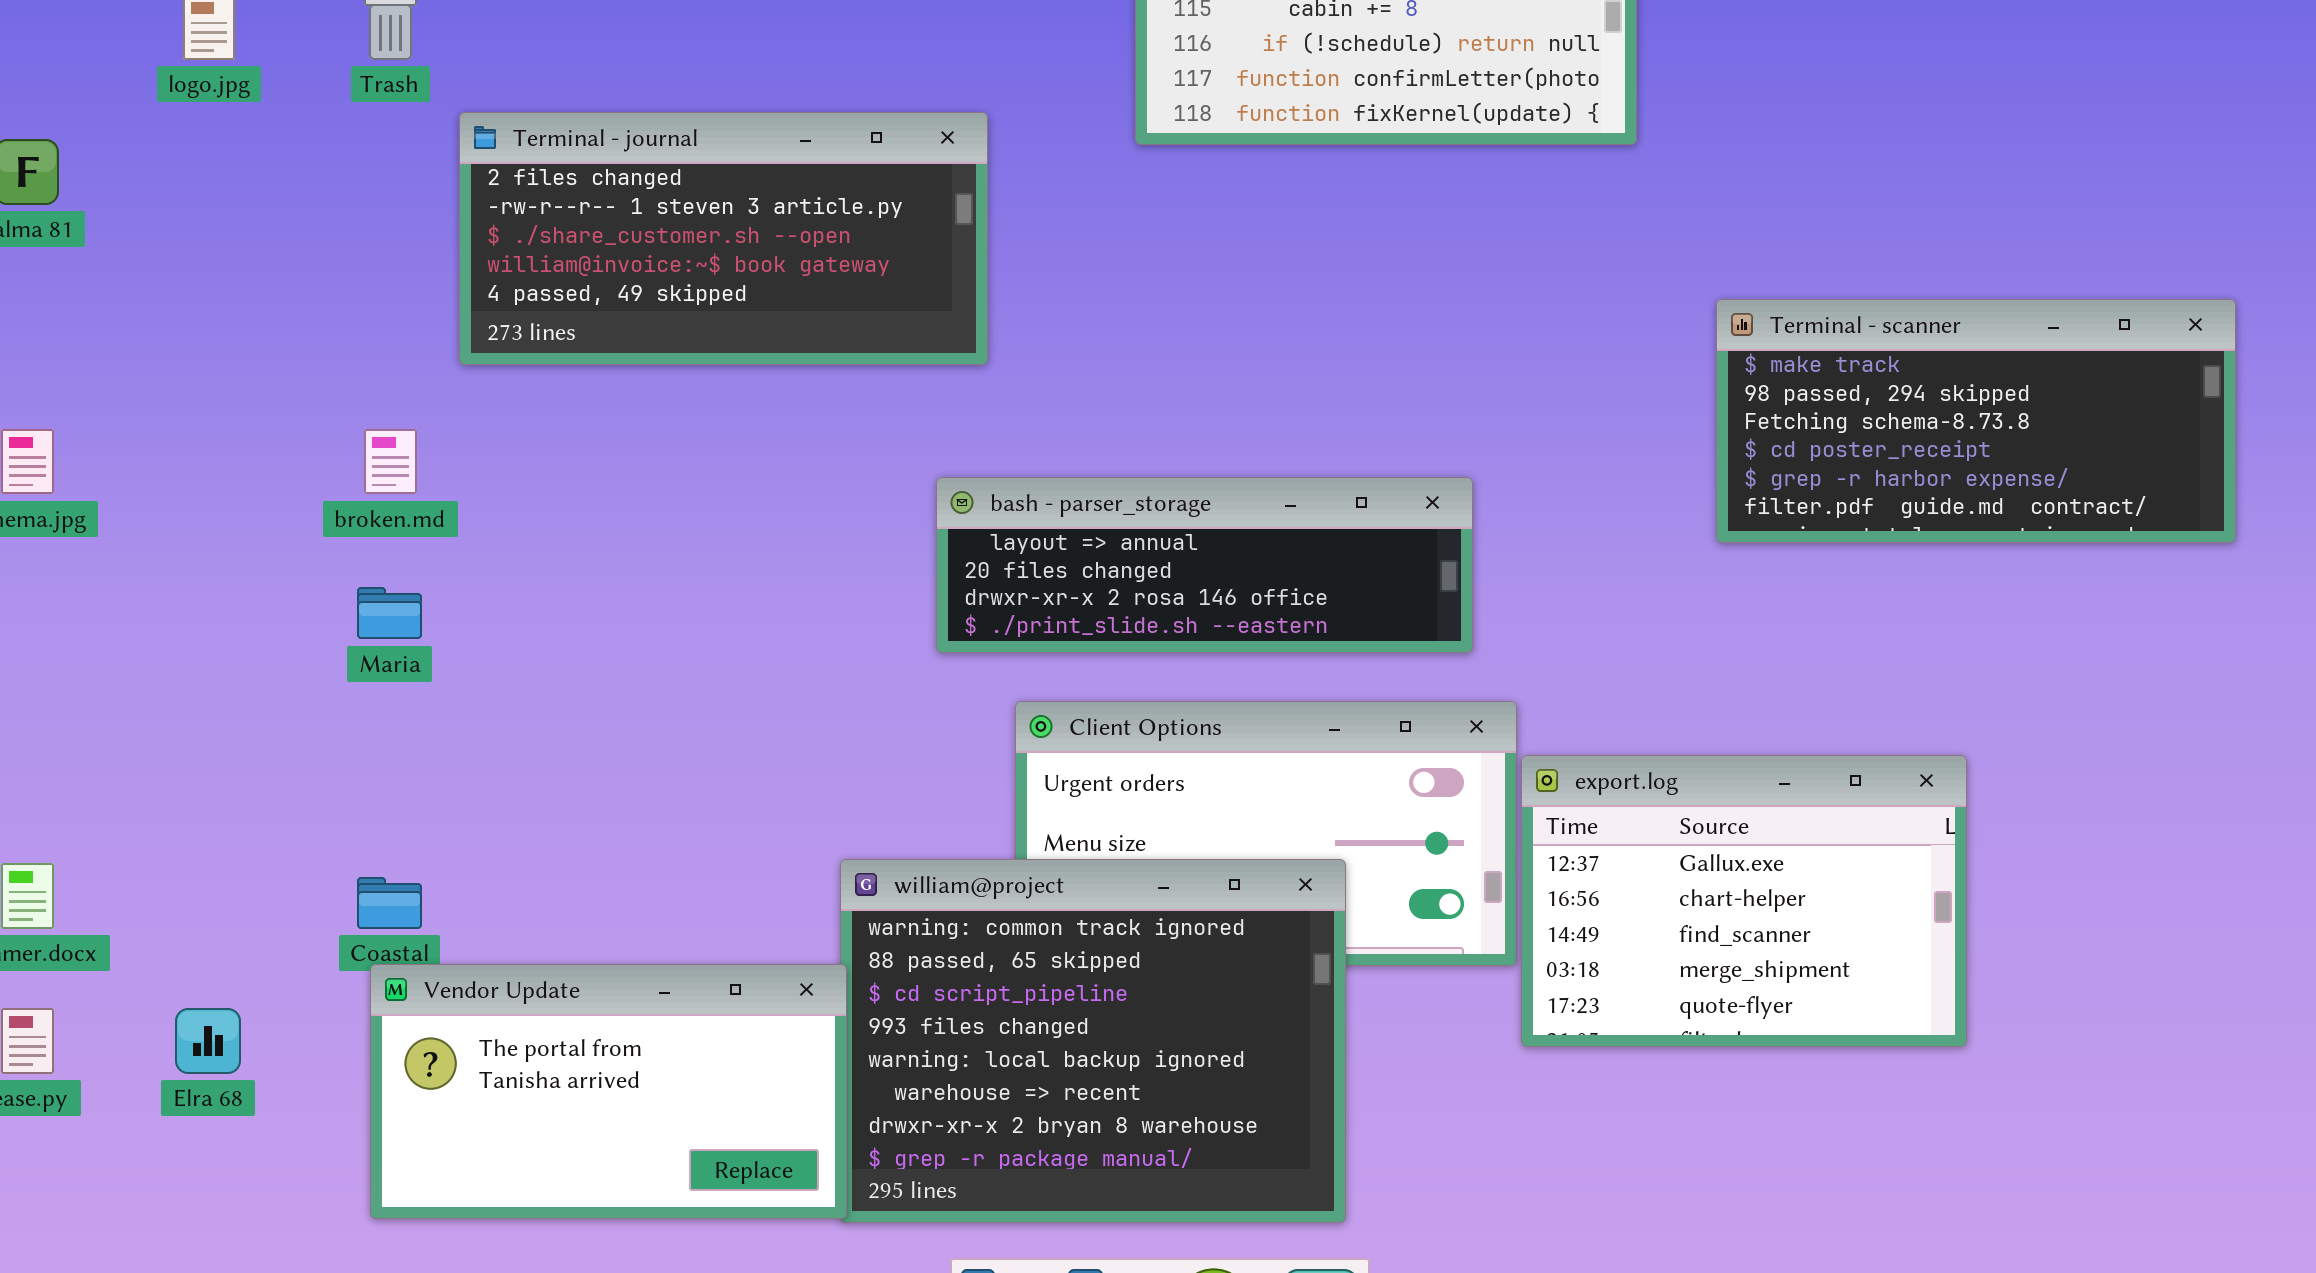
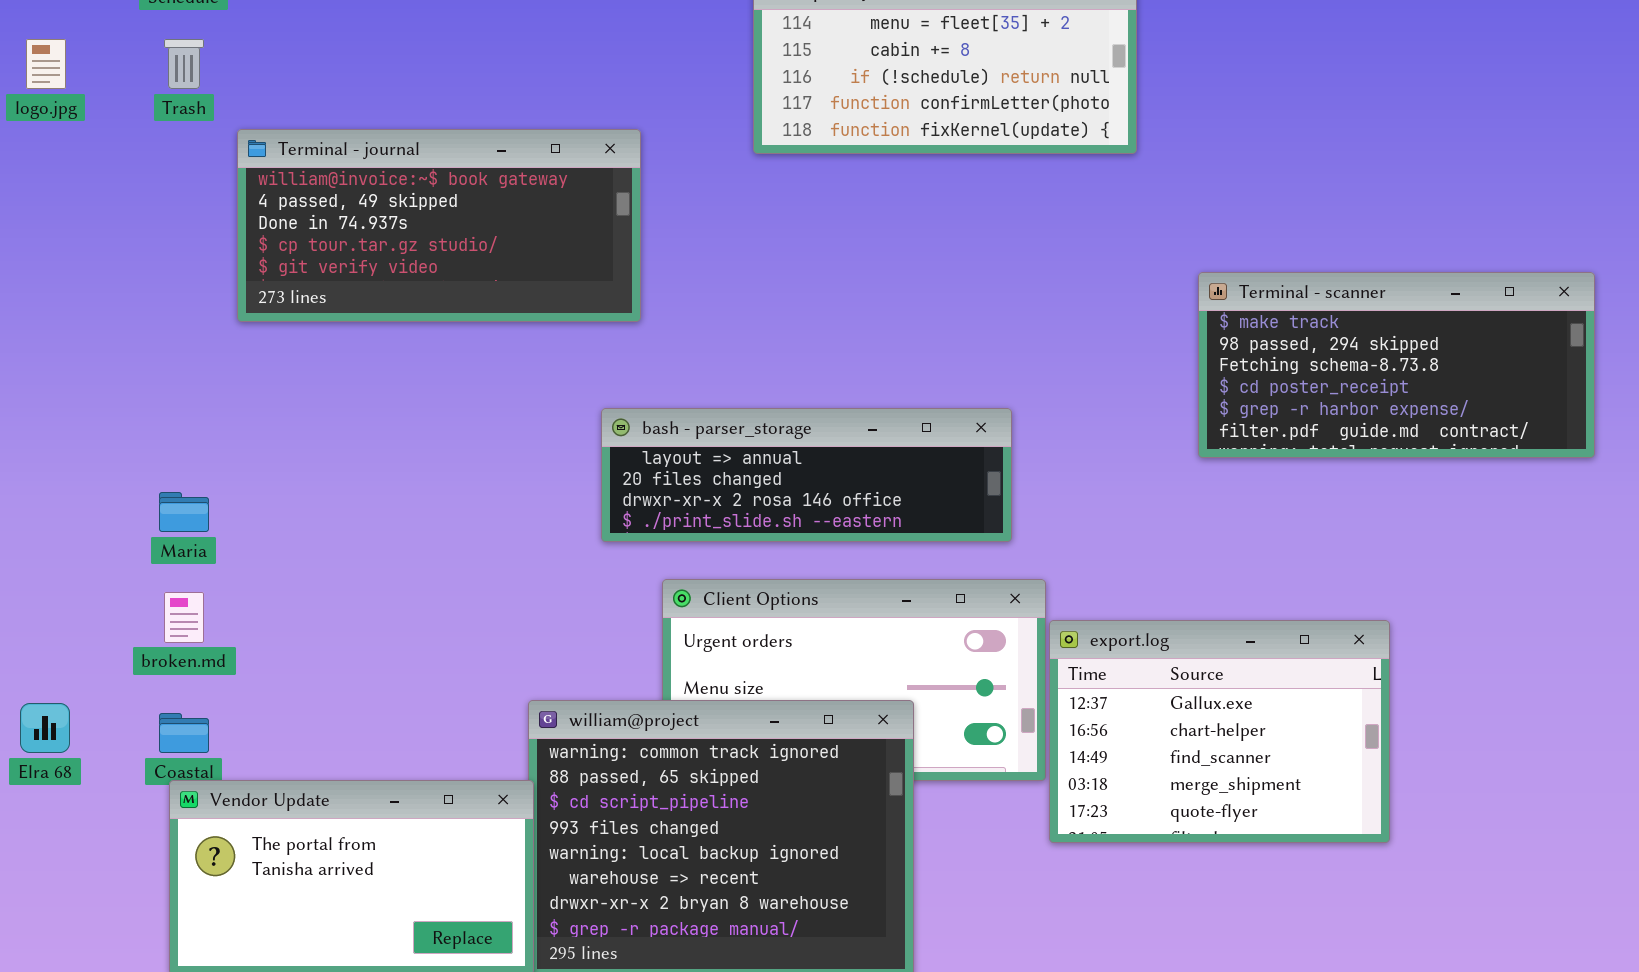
Terminal - journal: [459,112,988,365] -> [237,129,641,322], scrolled down 3 rows
broken.md: [364,429,417,494] -> [164,592,204,643], moved
Elra 68: [175,1008,241,1074] -> [20,703,70,753], moved

